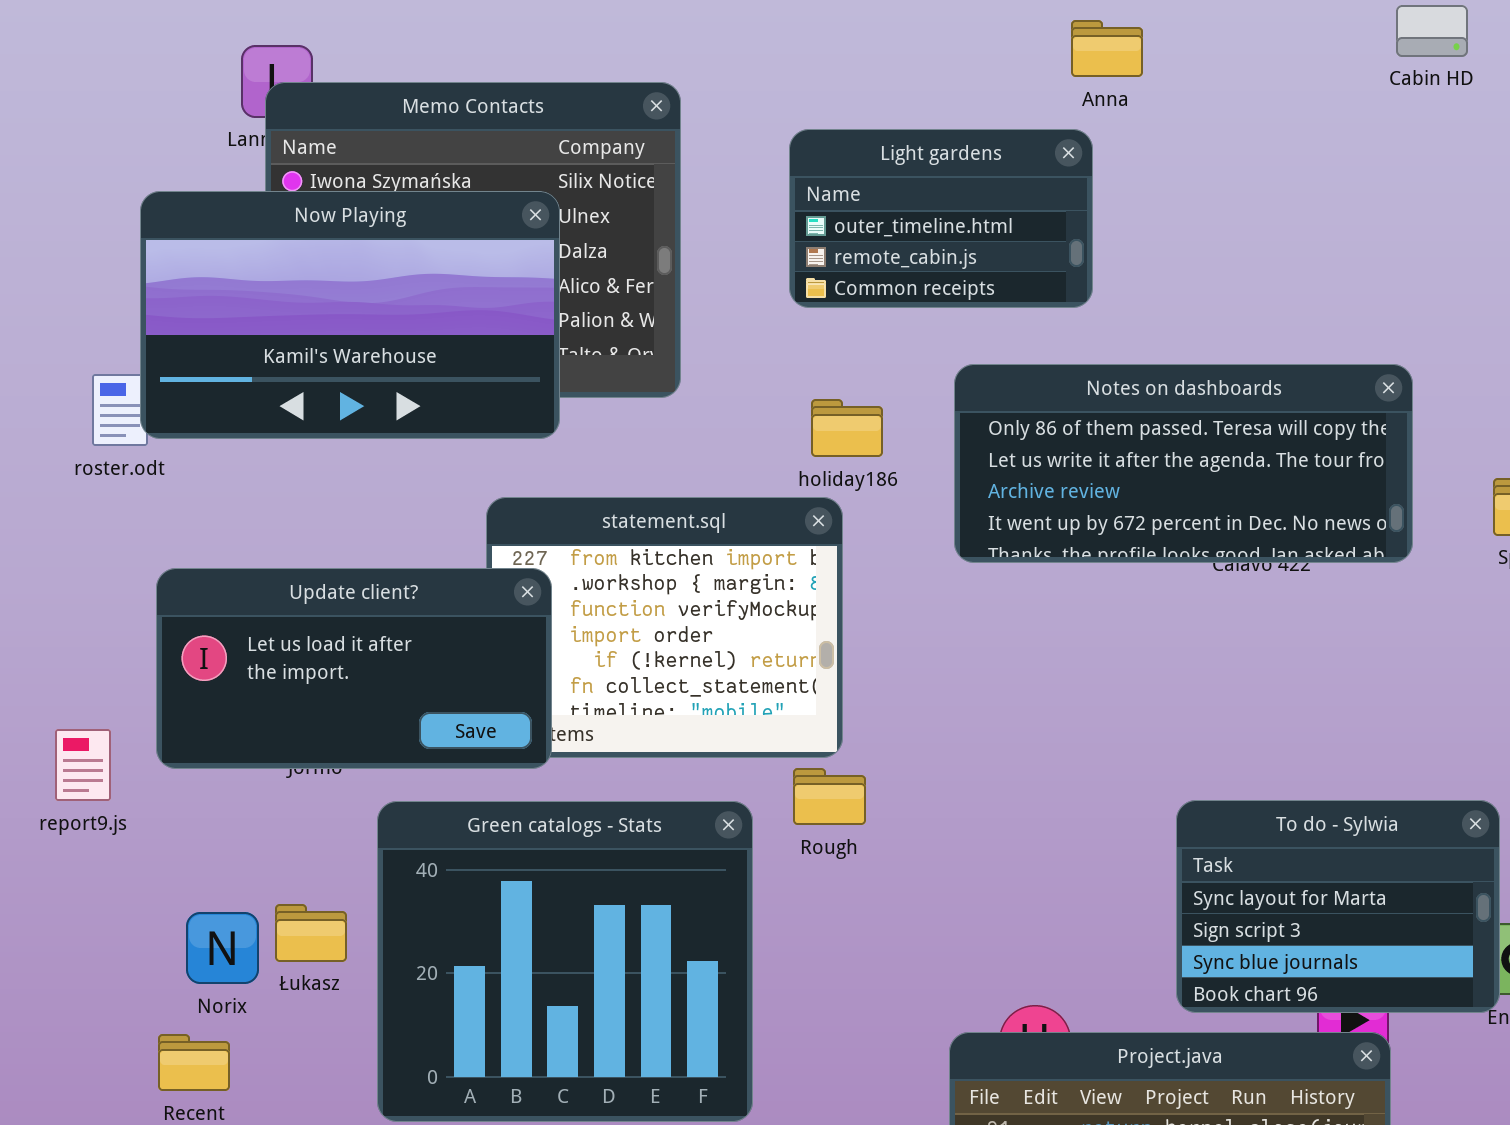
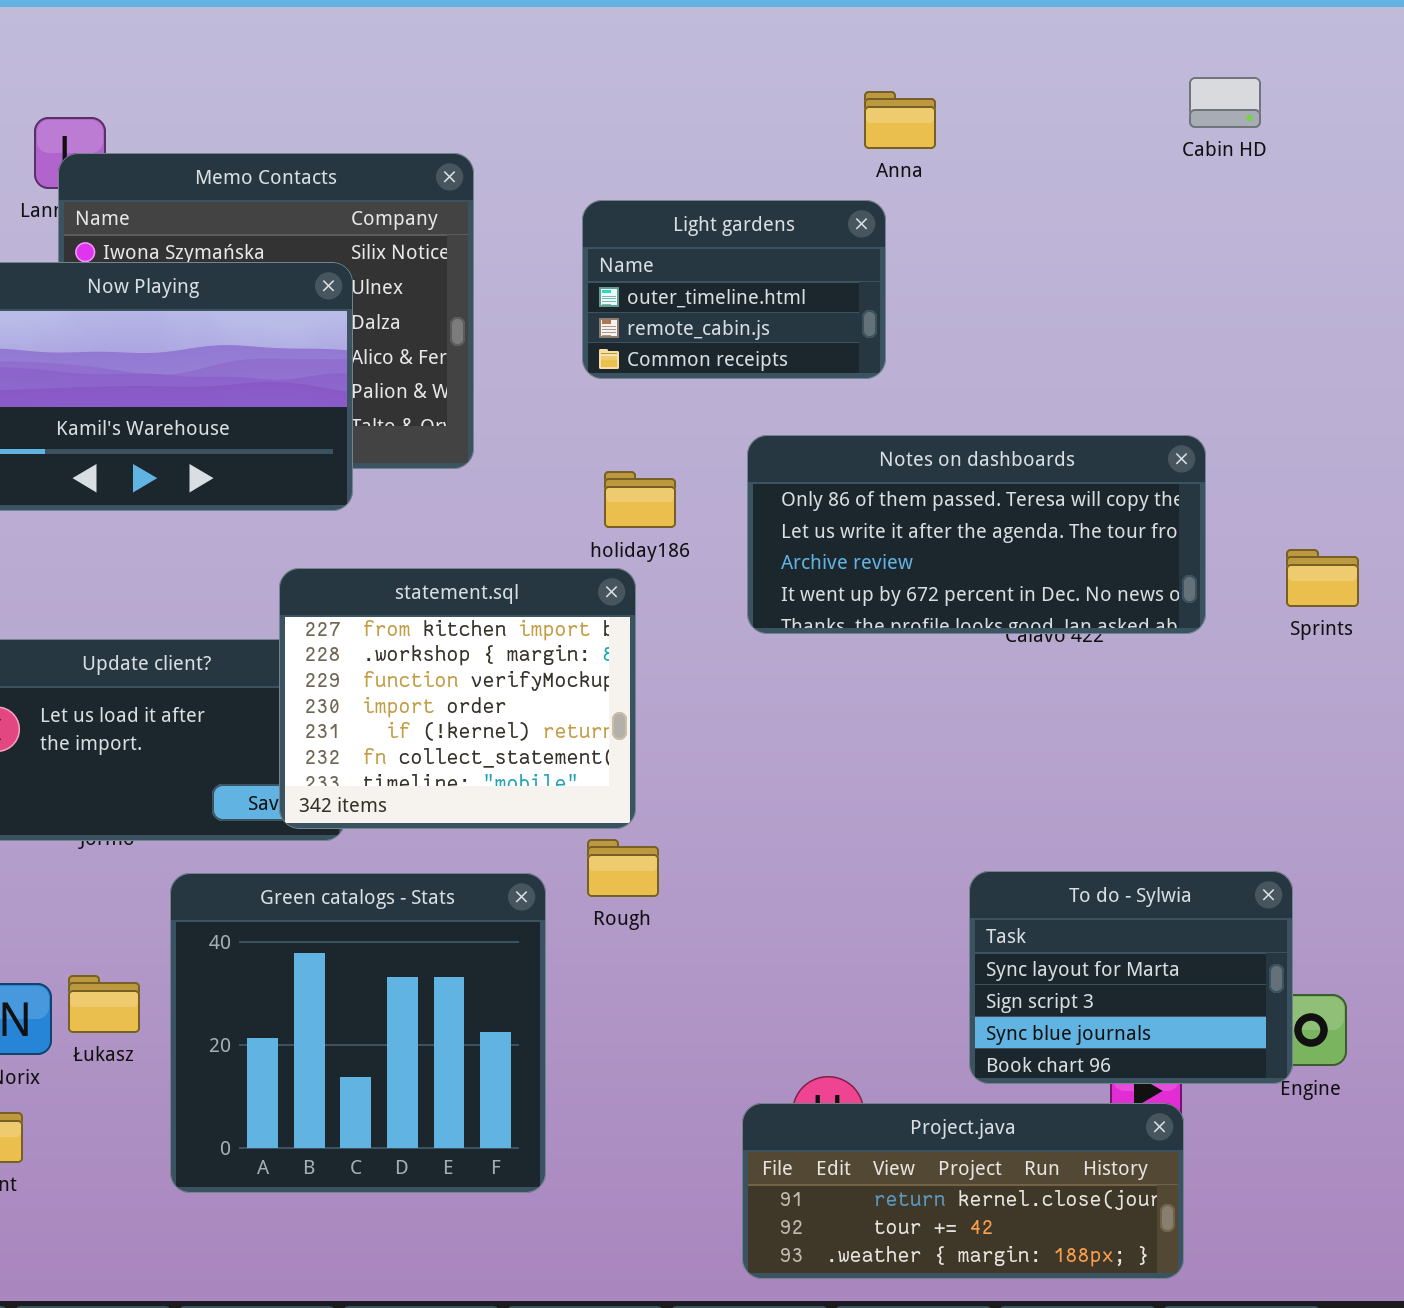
statement.sql: [486,497,843,758] -> [279,568,636,829], raised

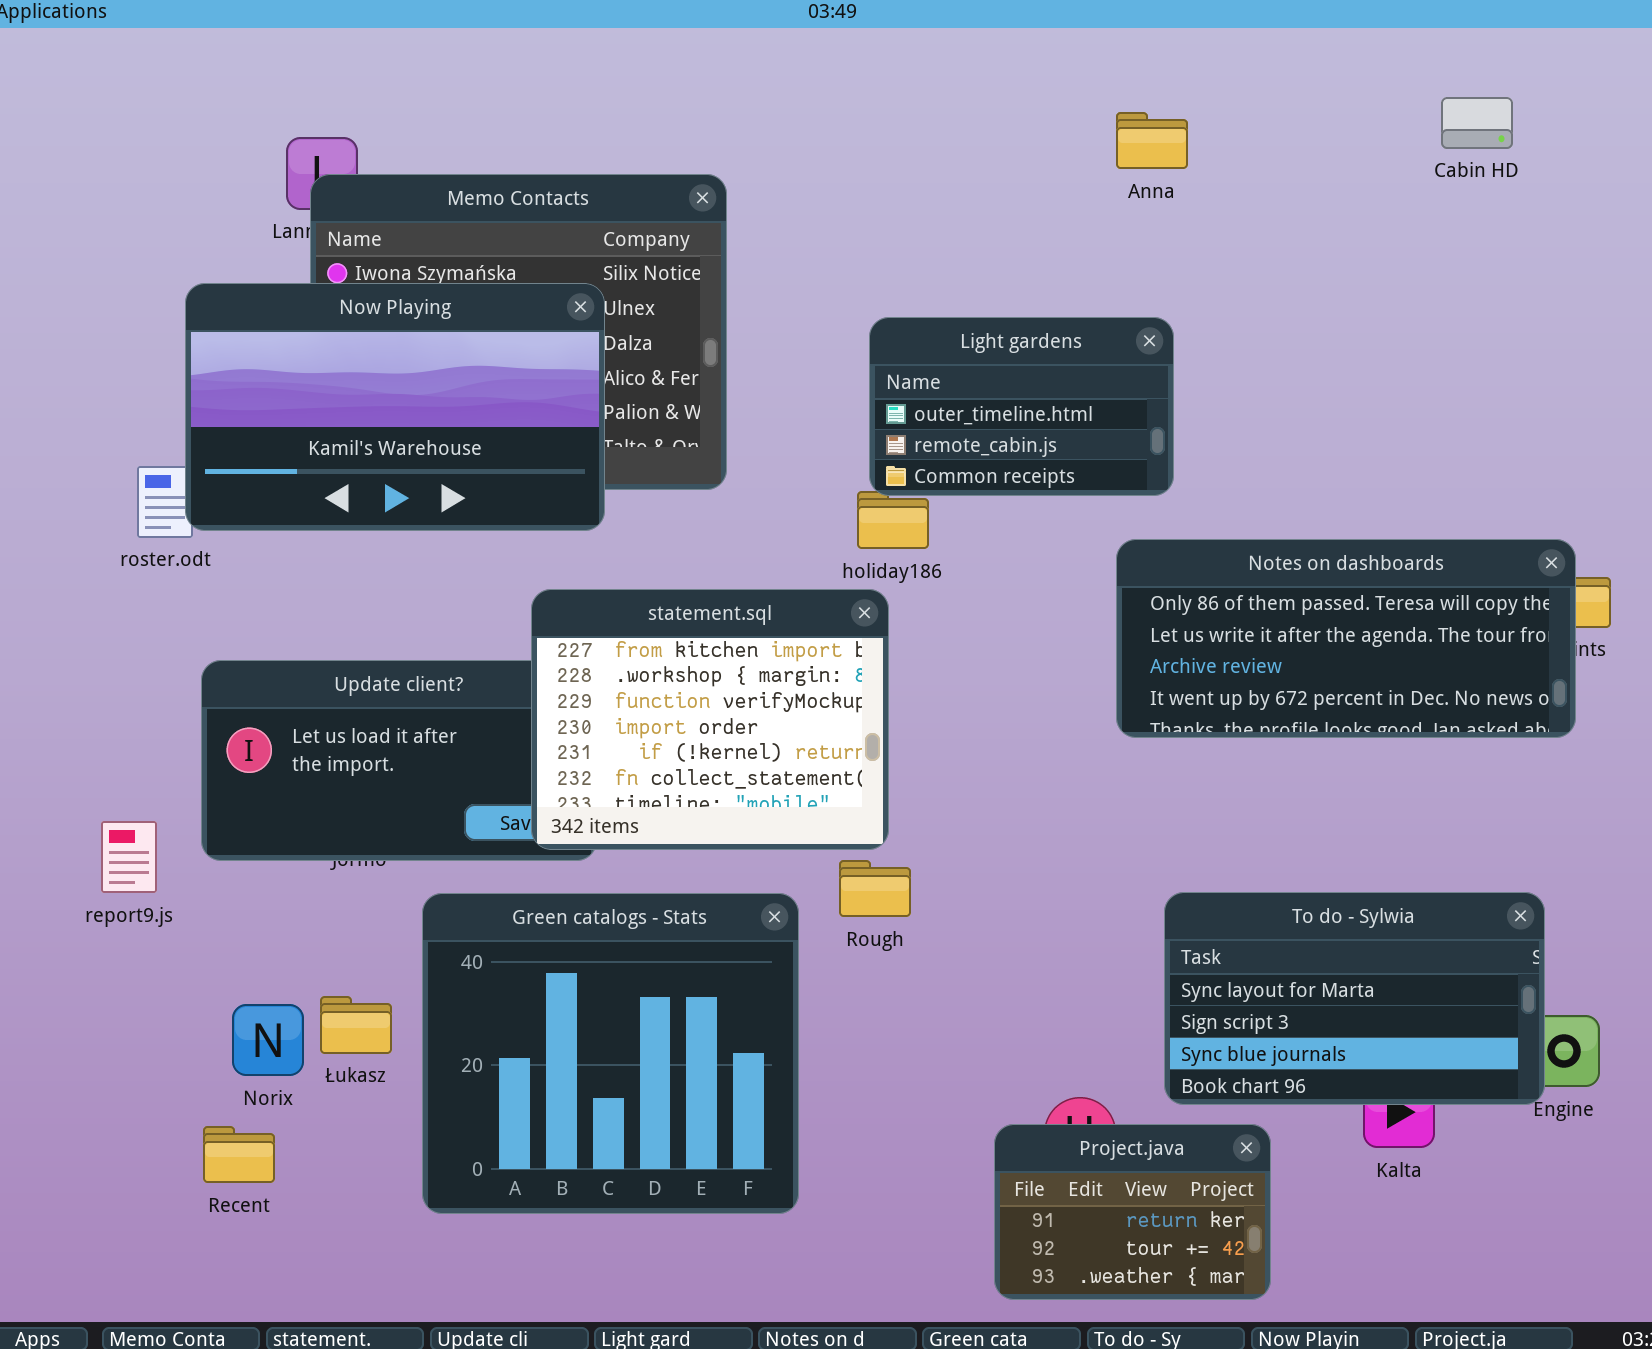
Light gardens: [582,200,886,379] -> [869,317,1174,496], moved
Notes on dashboards: [747,435,1206,634] -> [1116,539,1576,738], moved
To do - Sylwia: [969,871,1293,1084] -> [1164,892,1545,1105], resized
Project.java: [742,1103,1184,1279] -> [994,1124,1271,1300], resized

